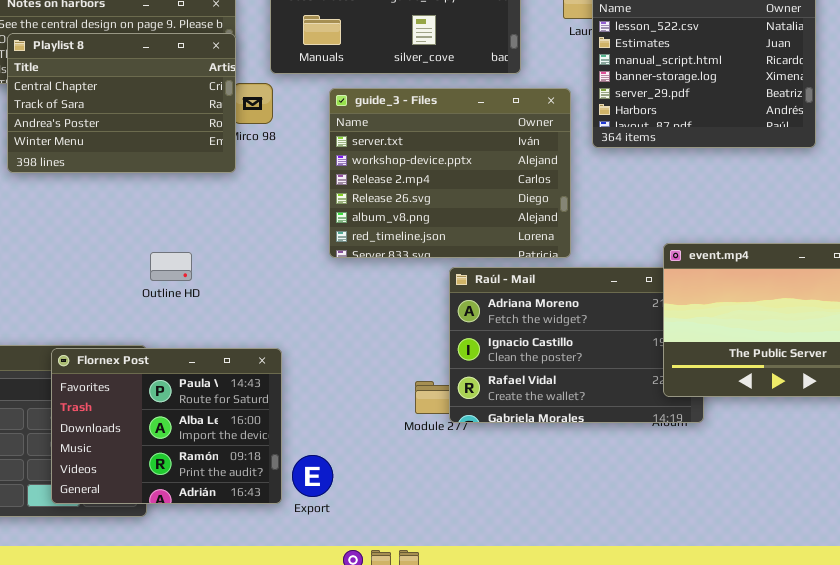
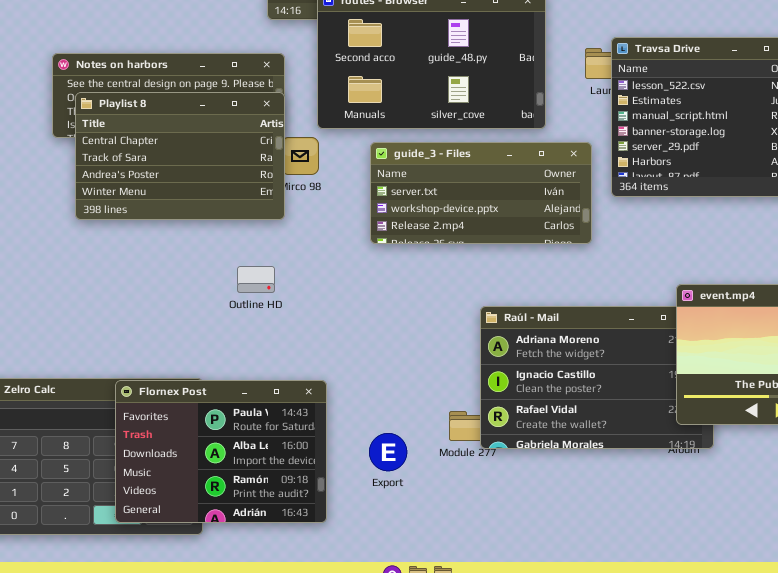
guide_3 - Files: [329,88,571,258] -> [370,142,592,244], resized
Outline HD: [150,252,192,281] -> [237,266,275,293], moved
Export: [292,455,333,497] -> [369,433,407,471], moved

